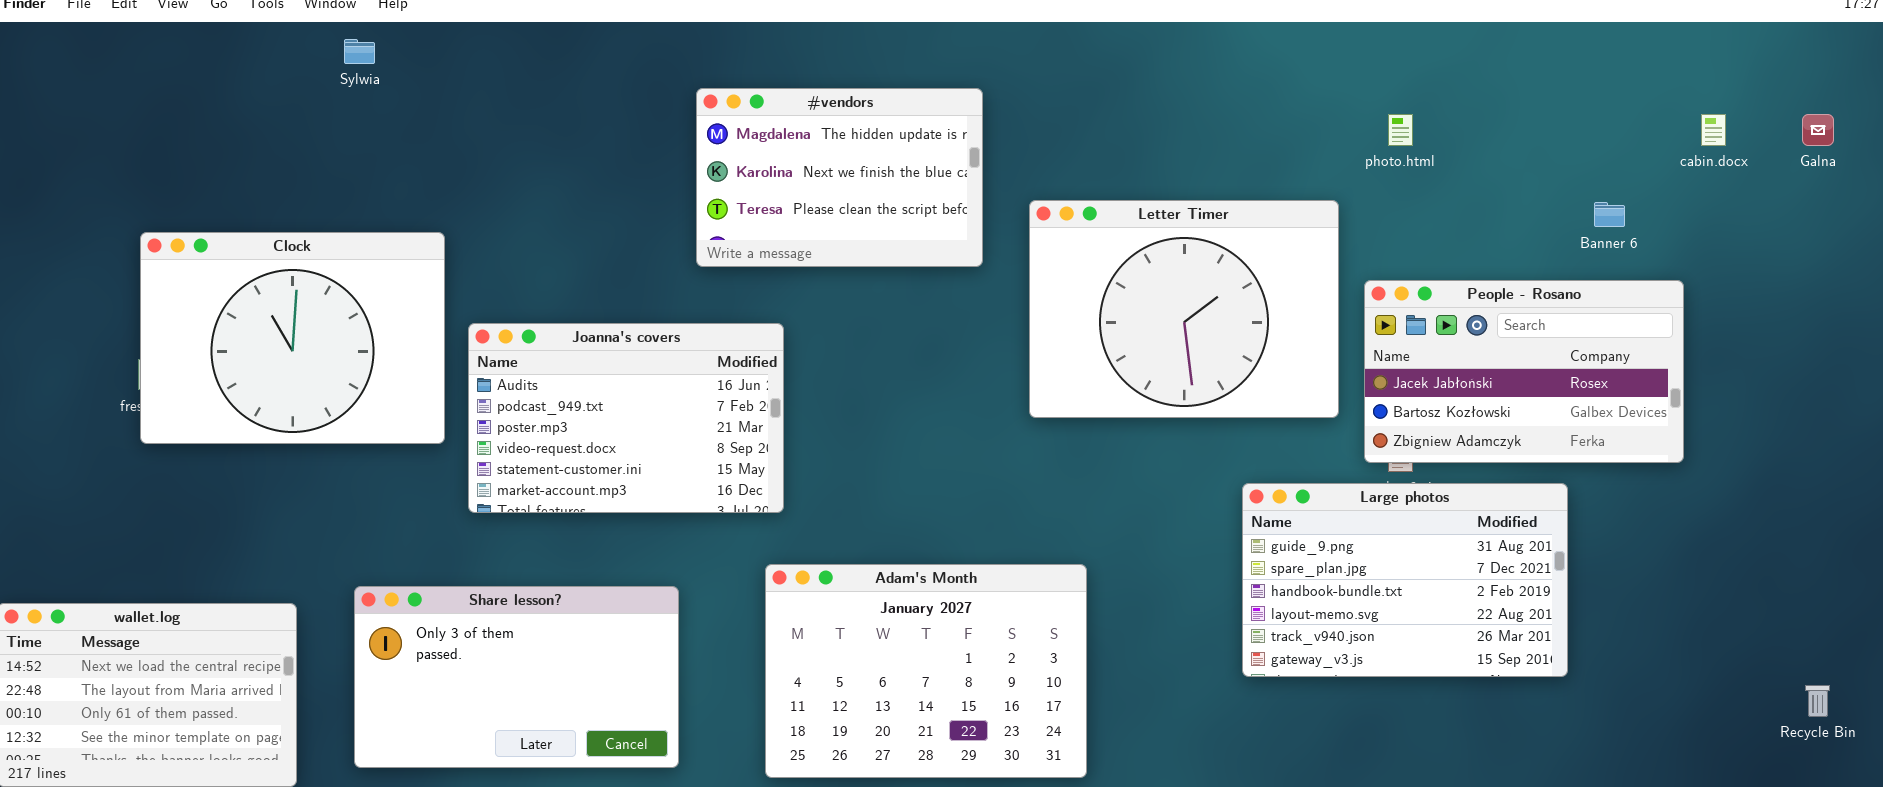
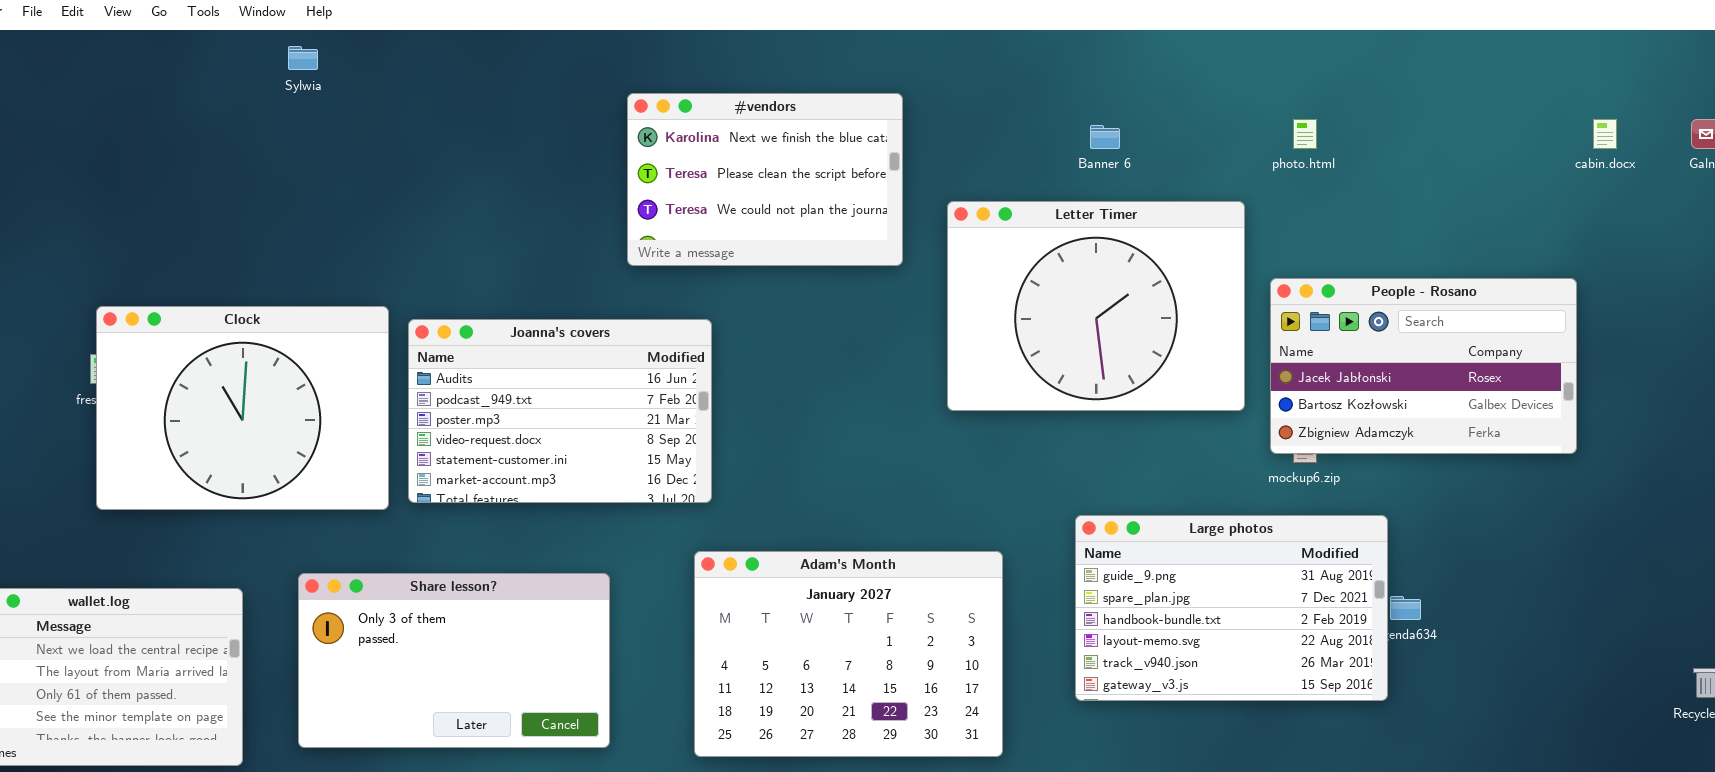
#vendors: [696,88,983,267] -> [627,93,903,266], scrolled down 1 row
Banner 6: [1594,202,1625,227] -> [1090,125,1120,149], moved
Clock: [140,232,445,444] -> [96,306,389,510], moved
Large photos: [1242,483,1568,677] -> [1075,515,1388,701], moved

